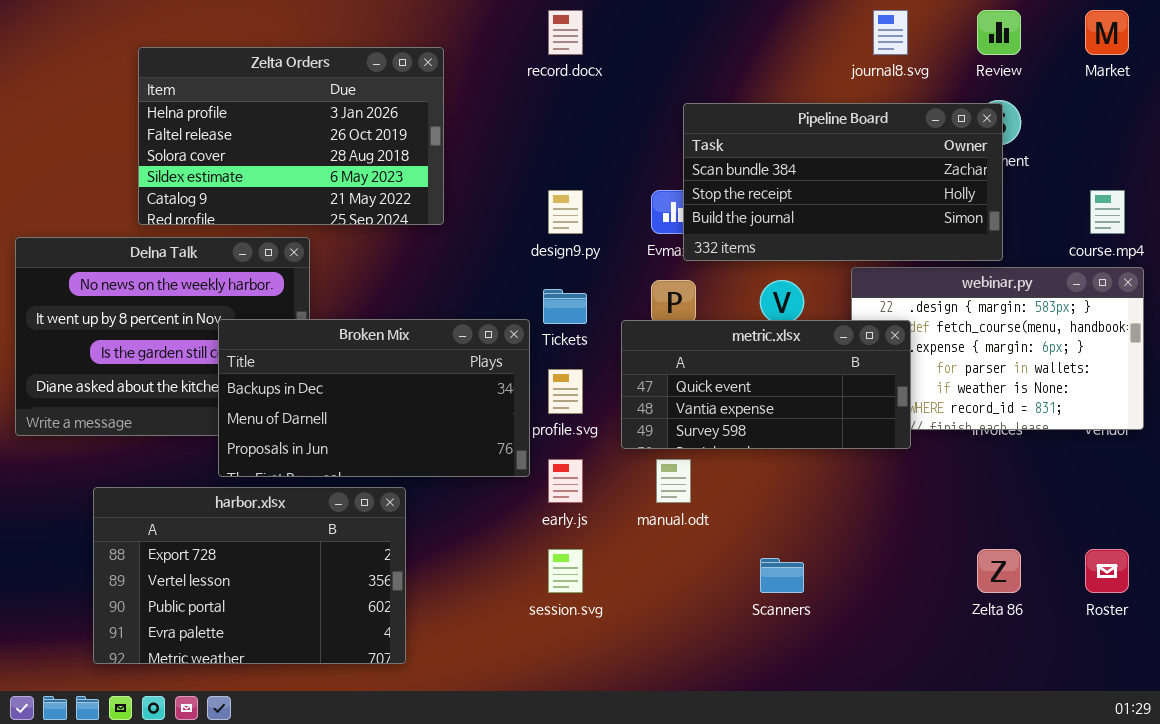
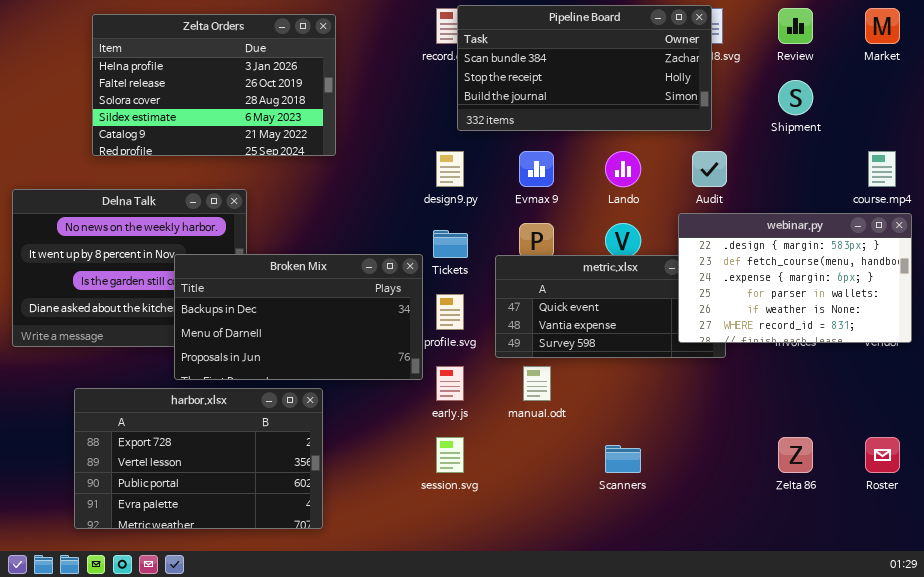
Zelta Orders: [138,47,444,225] -> [92,14,336,156], moved
Pipeline Board: [683,103,1003,261] -> [457,5,712,131], moved
webinar.py: [851,267,1144,430] -> [678,213,912,343], raised

